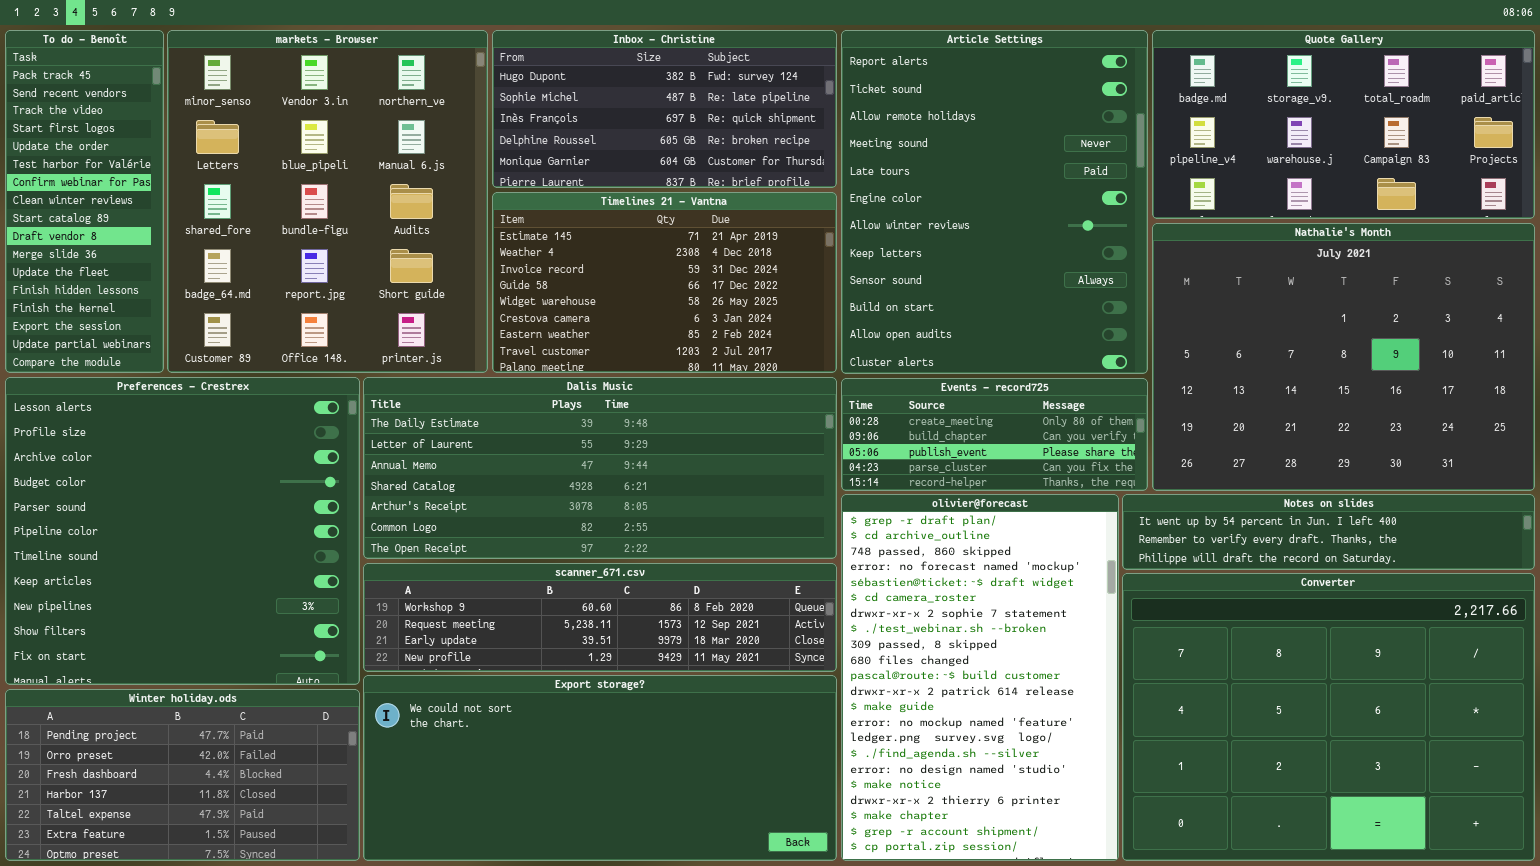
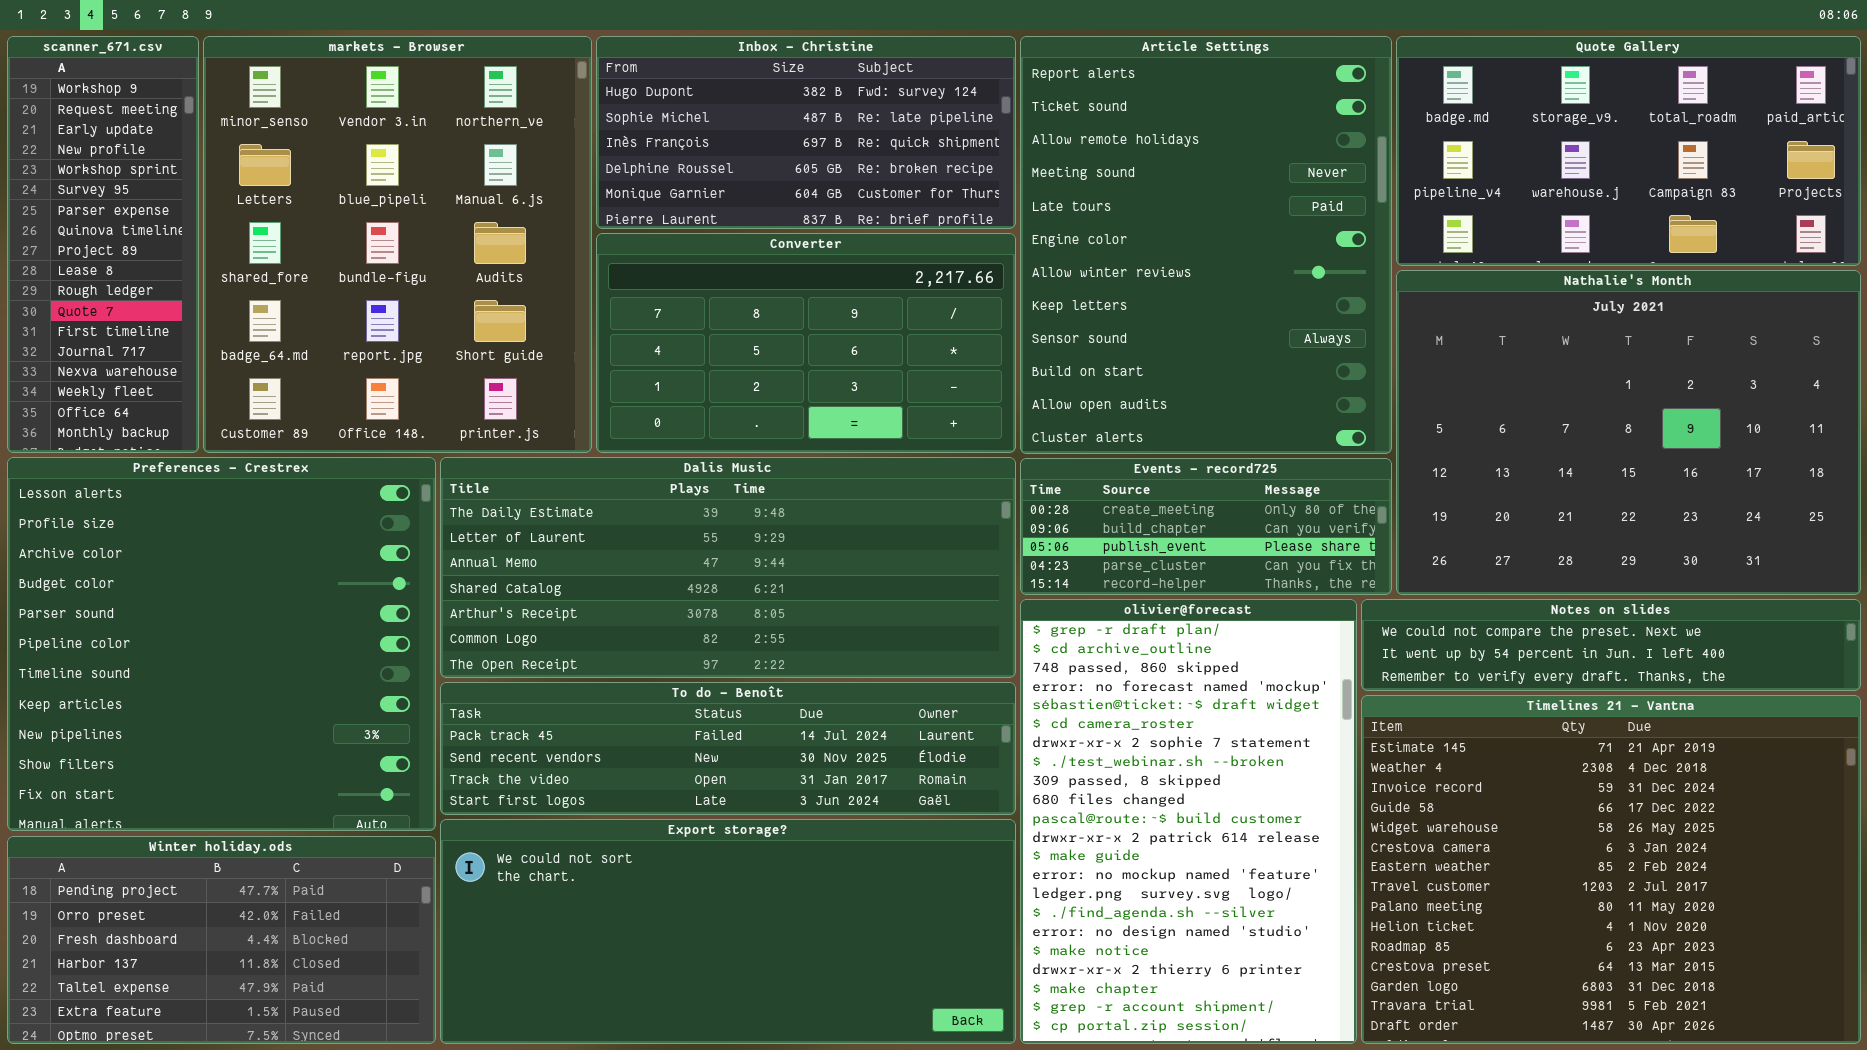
To do - Benoît: [5,30,164,373] -> [440,682,1016,815], moved, resized
Timelines 21 - Vantna: [492,192,837,373] -> [1361,695,1861,1044], moved, resized
Notes on slides: [1122,494,1535,570] -> [1361,599,1861,691], scrolled up 1 row
scanner_671.csv: [363,563,837,672] -> [7,36,199,453], moved, resized
Converter: [1122,573,1535,861] -> [596,233,1016,453], moved, resized

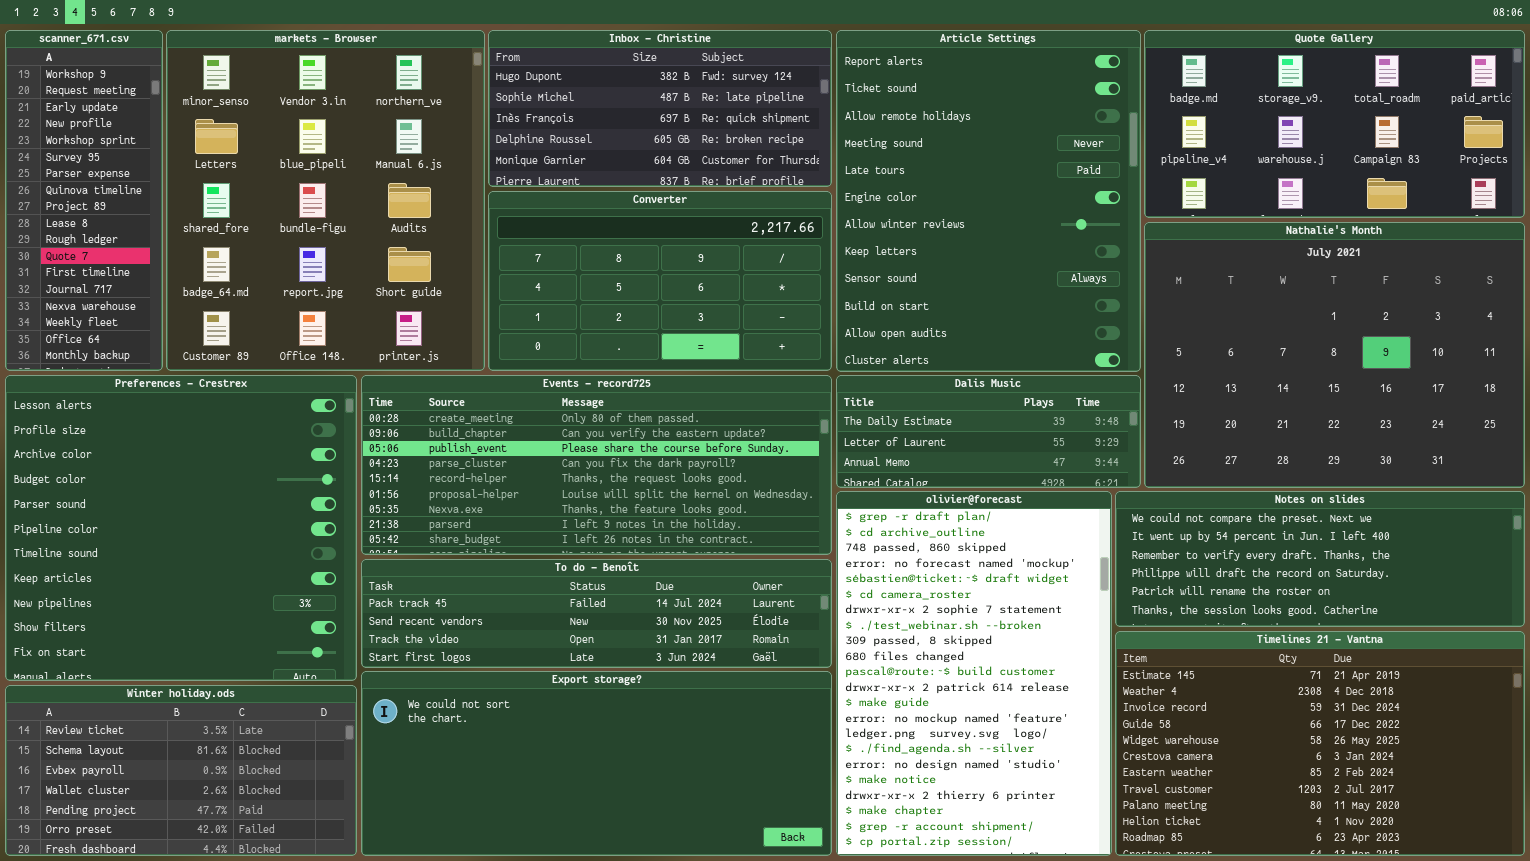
Dalis Music: [440,457,1016,678] -> [836,375,1141,488], moved, resized
Events - record725: [1020,458,1392,595] -> [361,375,832,555], moved, resized
Notes on slides: [1361,599,1861,691] -> [1115,491,1525,627], resized
Timelines 21 - Vantna: [1361,695,1861,1044] -> [1115,631,1525,856], resized
Winter holiday.ods: [7,836,436,1044] -> [5,685,357,856], scrolled up 4 rows

